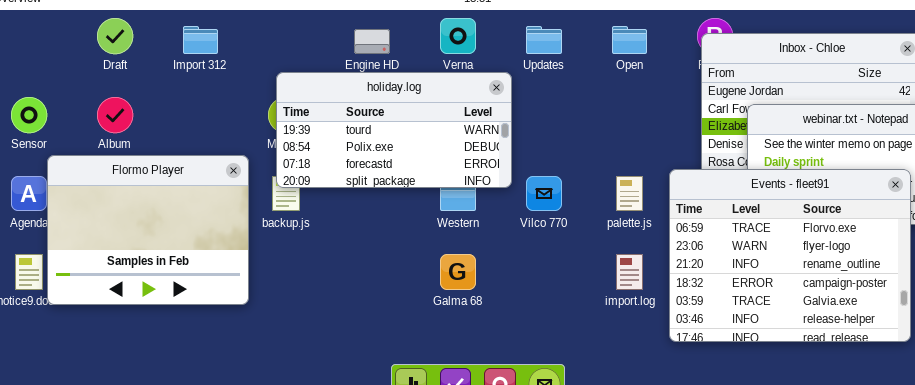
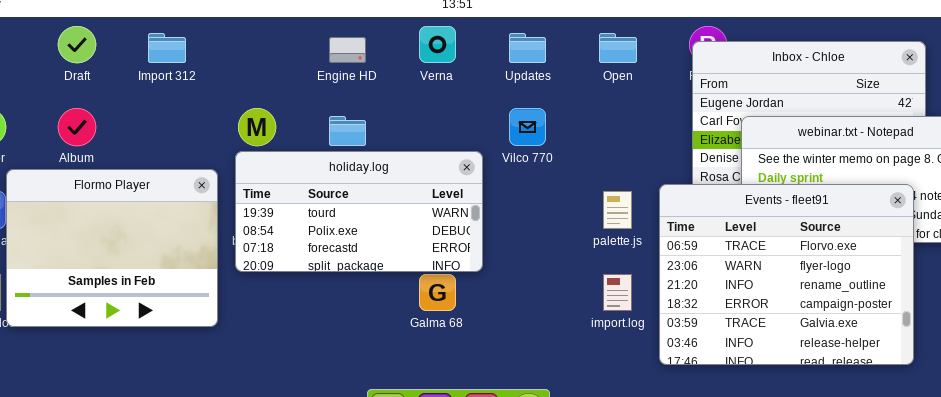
holiday.log: [276,72,512,188] -> [235,151,483,272], moved
Vilco 770: [526,176,562,211] -> [509,108,546,146], moved

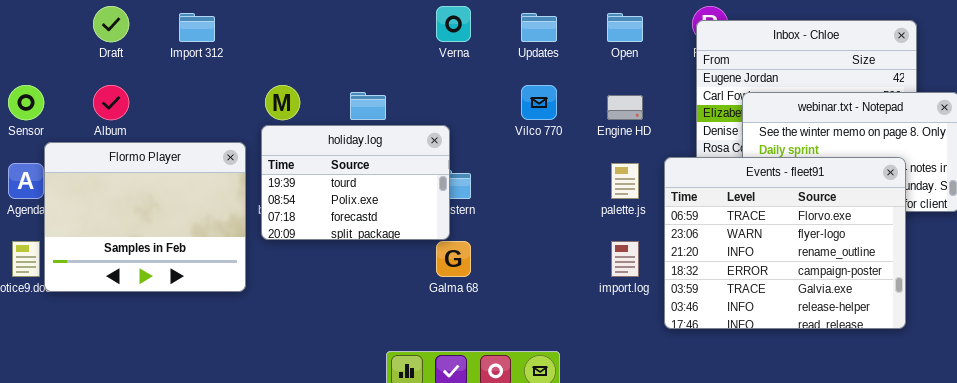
Engine HD: [329,37,366,63] -> [607,95,643,120], moved
holiday.log: [235,151,483,272] -> [261,125,450,240], resized

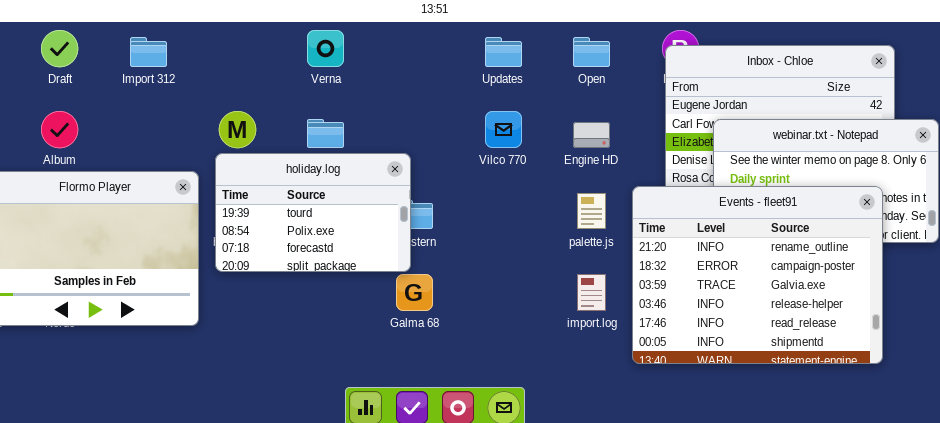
Verna: [436,6,471,42] -> [307,30,344,67], moved
Events - fleet91: [664,157,906,329] -> [632,186,883,364], scrolled down 2 rows

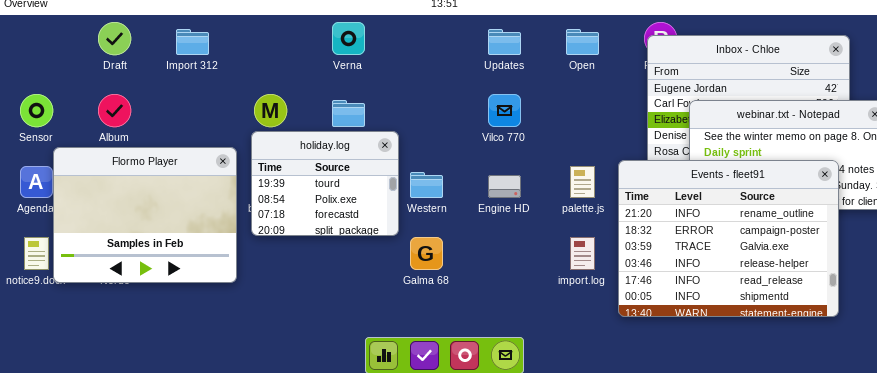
Engine HD: [573,122,610,148] -> [488,175,521,198], moved
holiday.log: [215,153,411,272] -> [251,131,399,236], resized

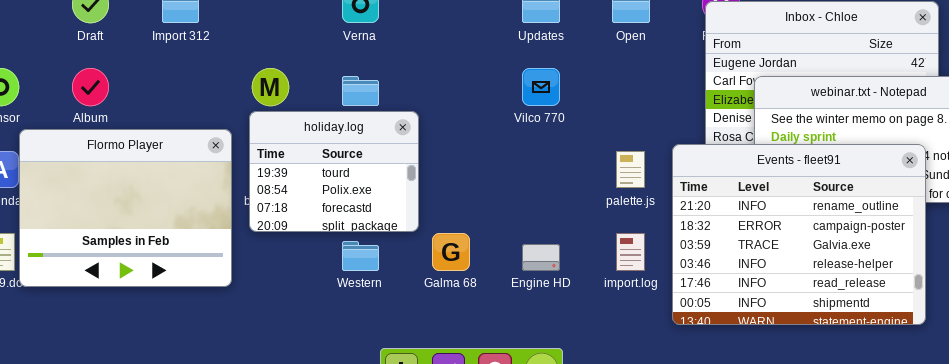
Western: [410,172,443,198] -> [342,241,379,271], moved
Engine HD: [488,175,521,198] -> [522,244,560,271], moved

